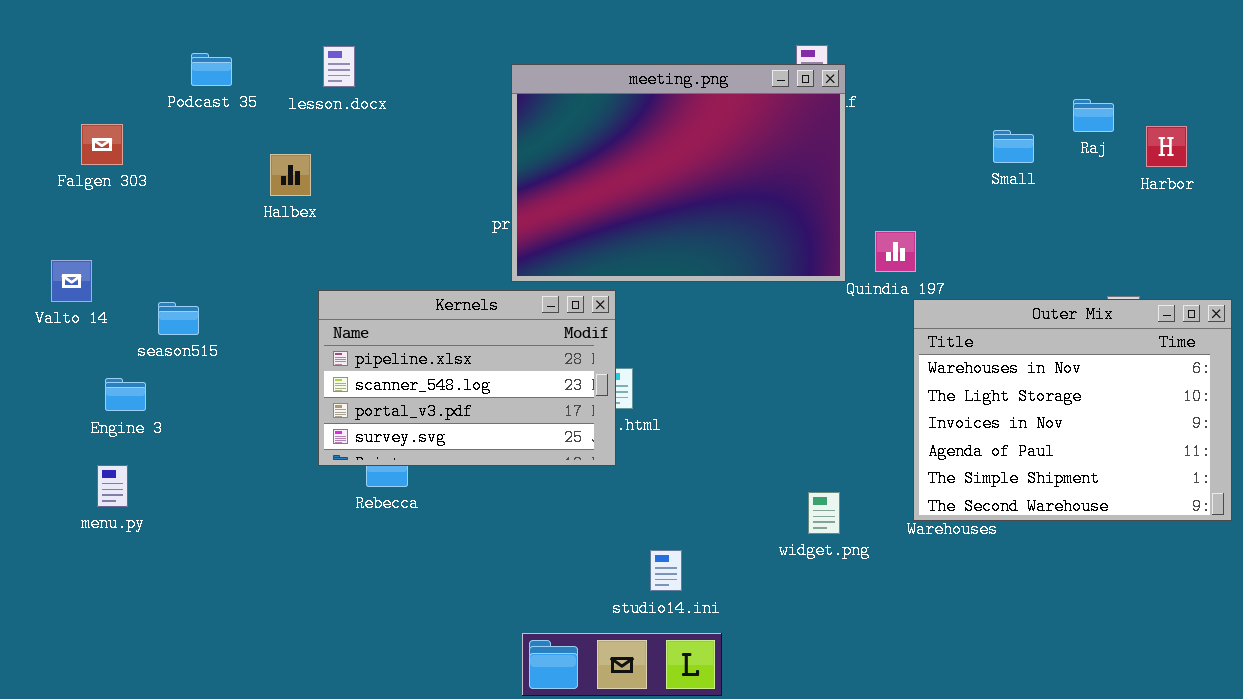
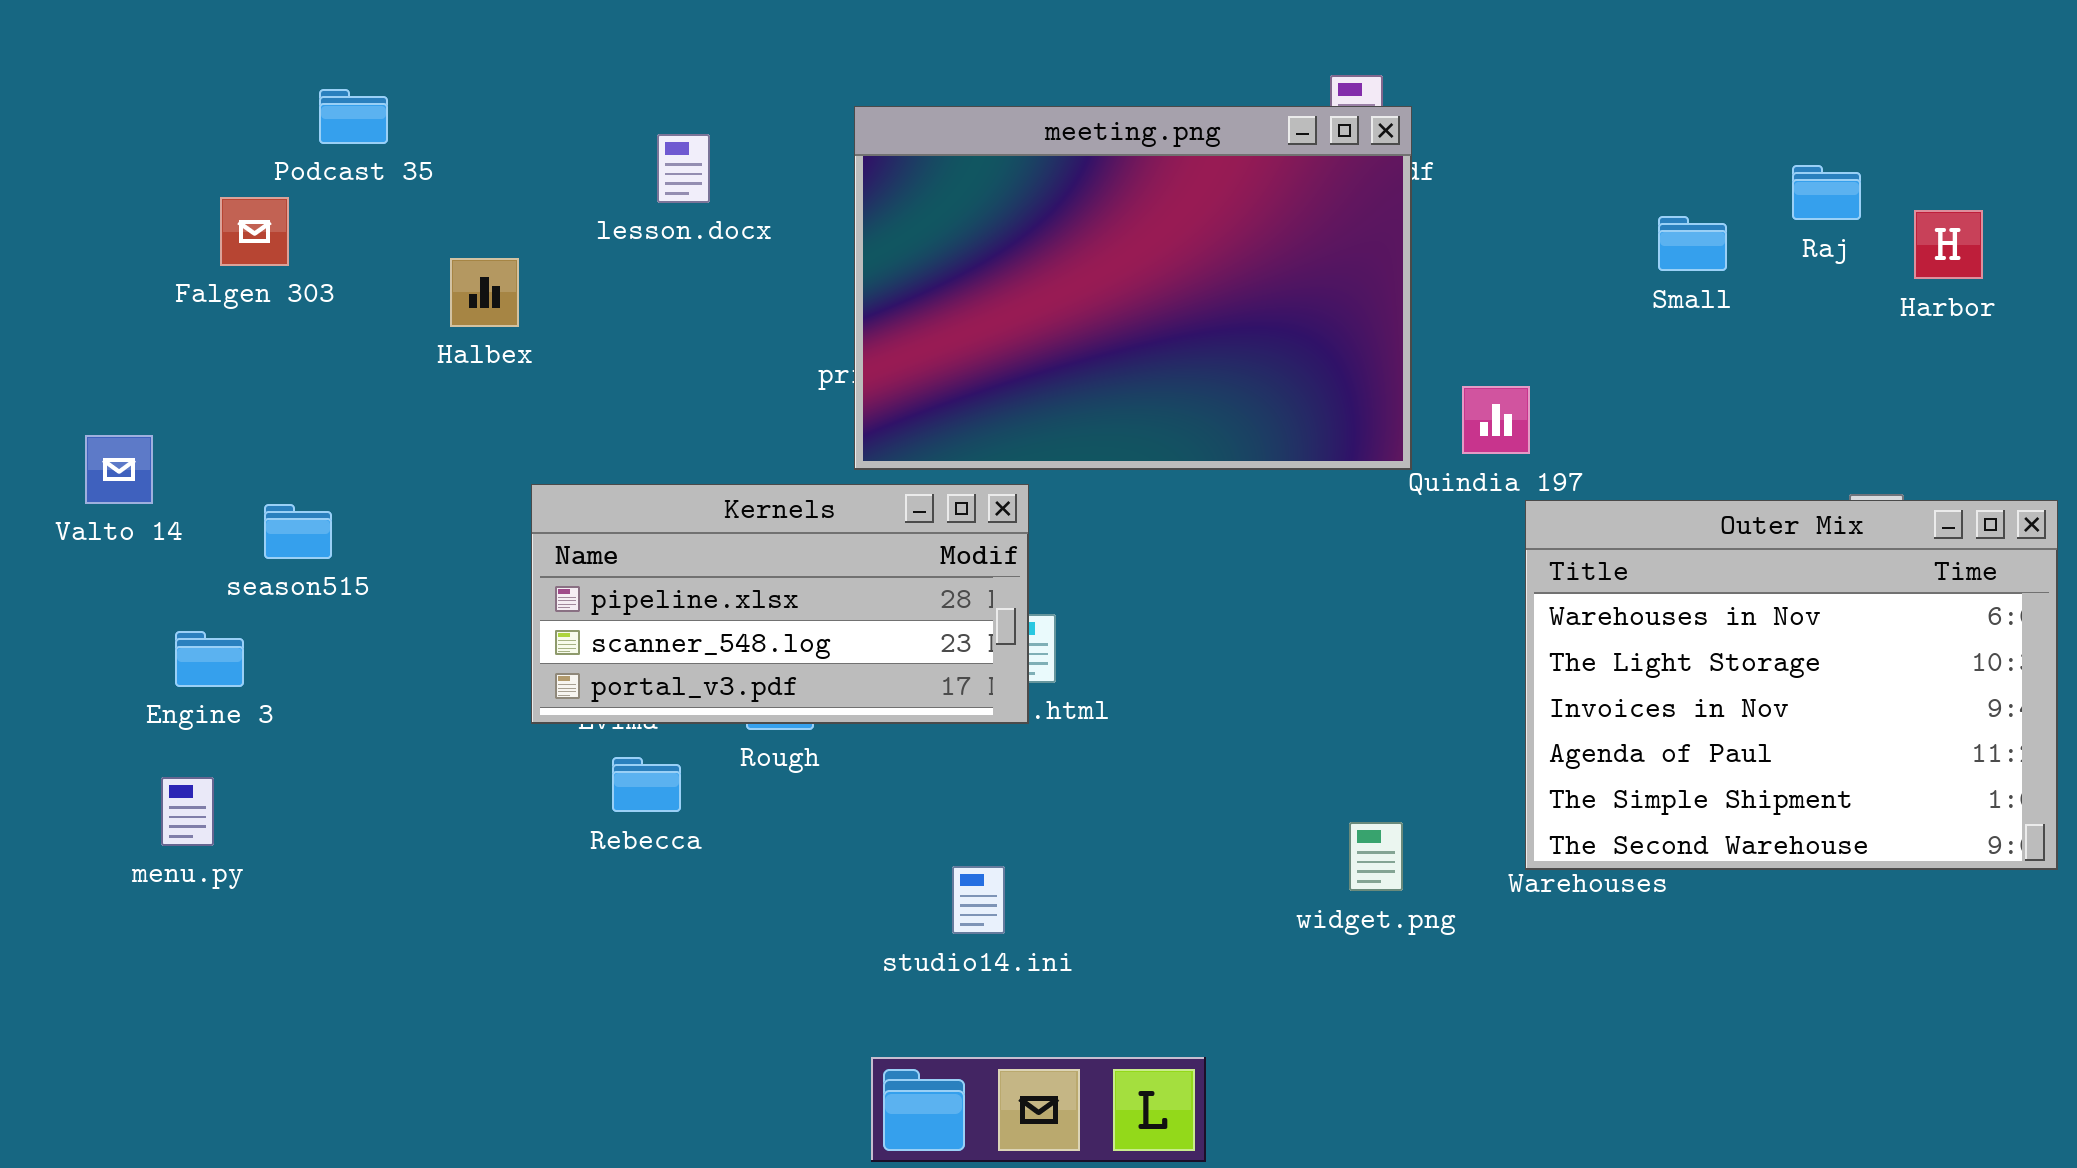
lesson.docx: [323,46,355,87] -> [657,134,710,203], moved
Falgen 303: [81,124,123,165] -> [220,197,289,266], moved
Kernels: [318,290,616,466] -> [531,484,1029,724], resized
studio14.ini: [650,550,682,591] -> [952,866,1005,934], moved

